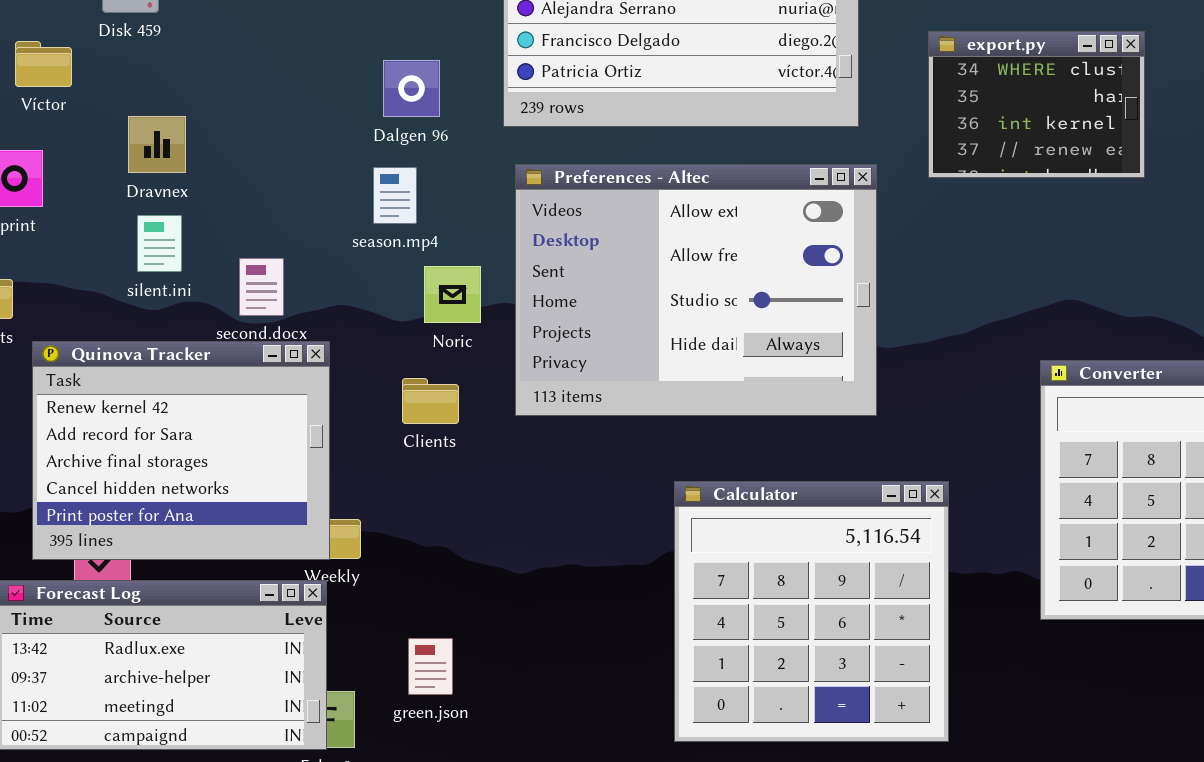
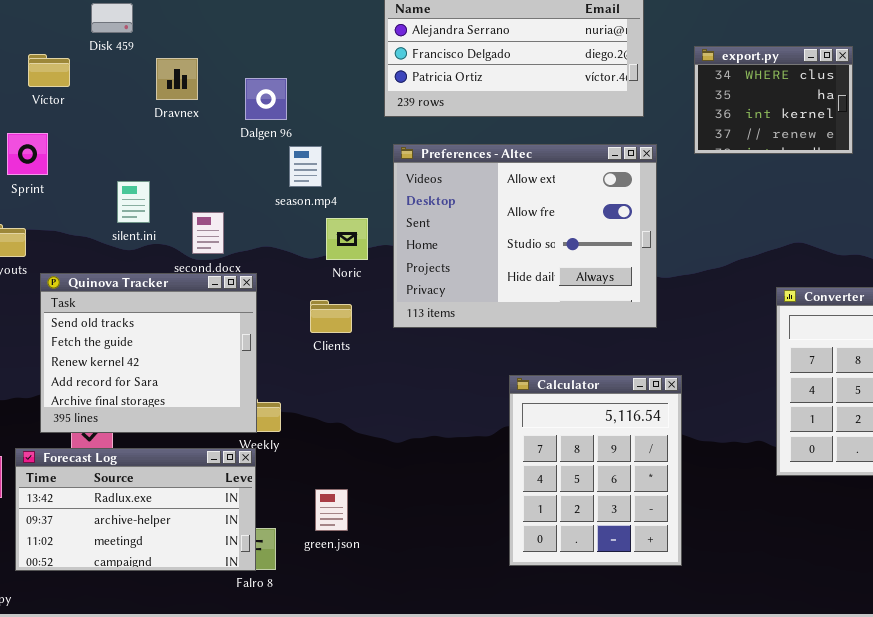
Dalgen 96: [383,60,440,117] -> [245,78,287,120], moved
Dravnex: [128,116,186,173] -> [156,58,198,100], moved
Quinova Tracker: [32,341,330,560] -> [40,273,257,433], scrolled up 2 rows
Calculator: [674,481,949,742] -> [509,375,682,566], resized

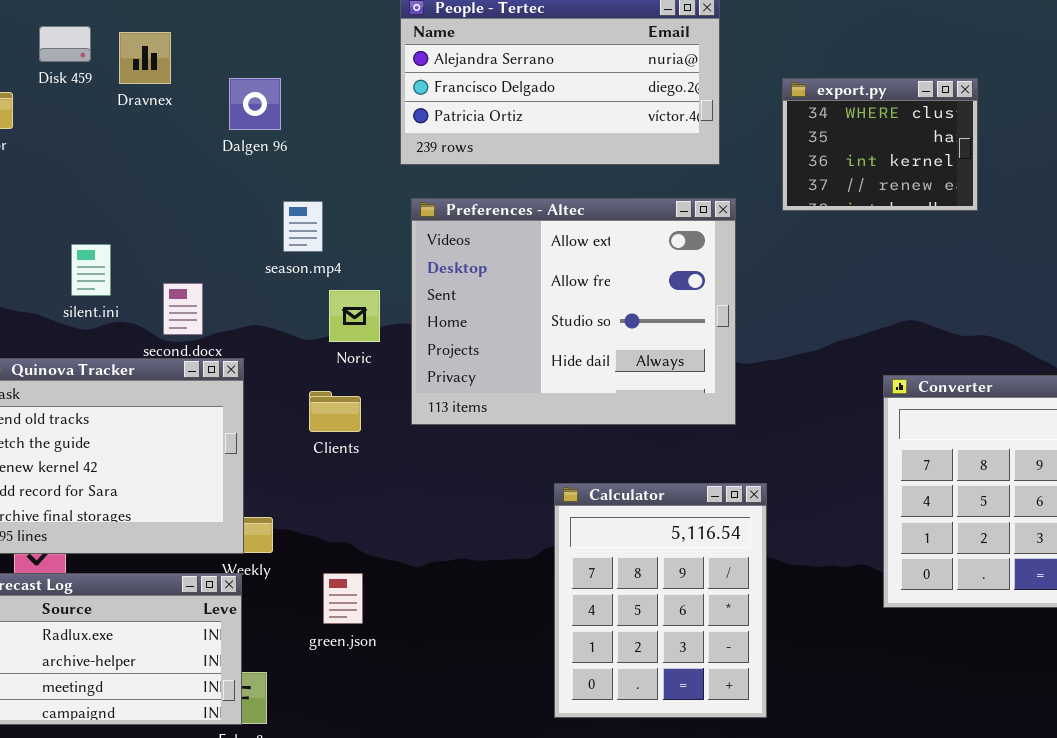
Dravnex: [156,58,198,100] -> [119,32,171,84], moved
Dalgen 96: [245,78,287,120] -> [229,78,281,130], moved
green.json: [315,489,348,531] -> [323,573,363,624], moved

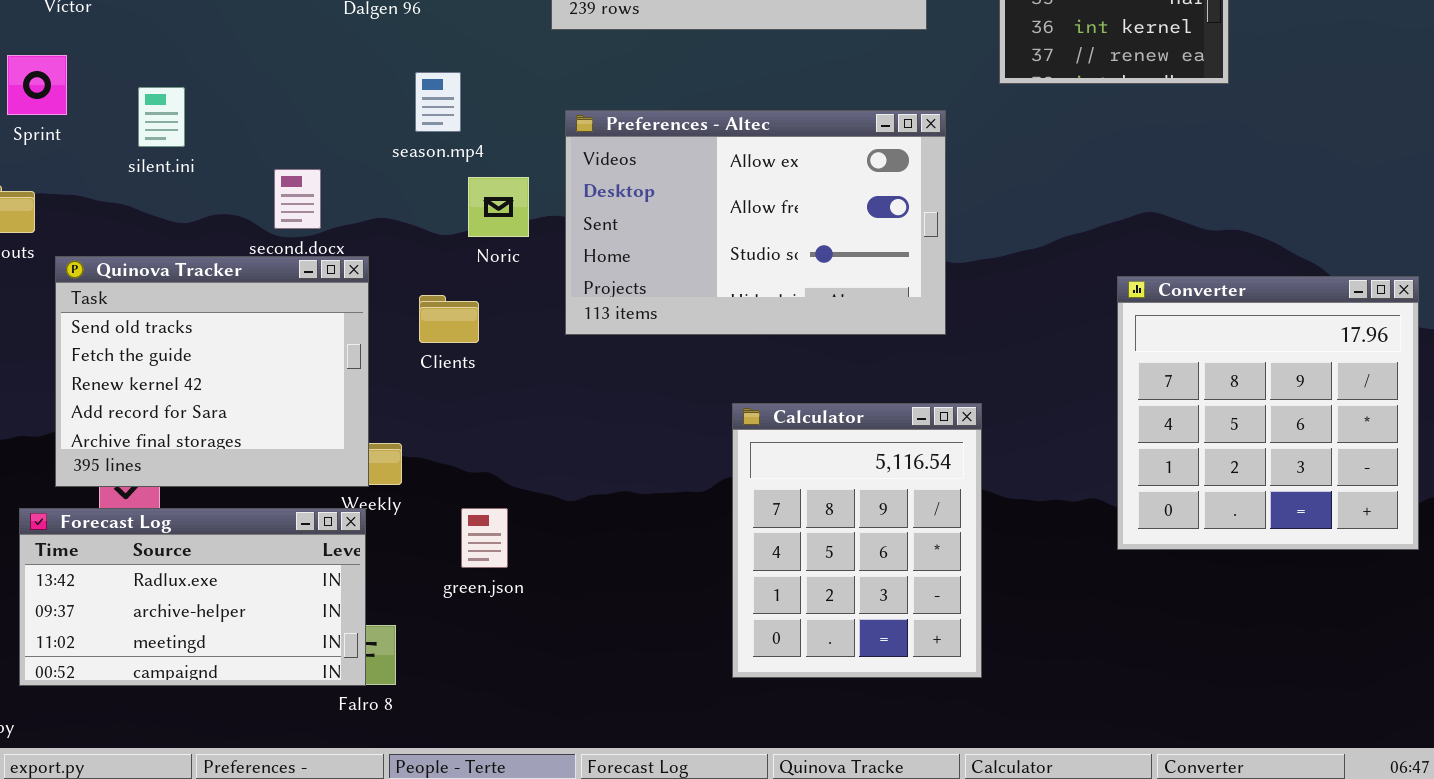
Preferences - Altec: [411,198,736,425] -> [565,110,946,335], resized
silent.ini: [71,244,111,296] -> [138,87,185,147], moved
Clients: [309,391,361,432] -> [419,295,479,343], moved

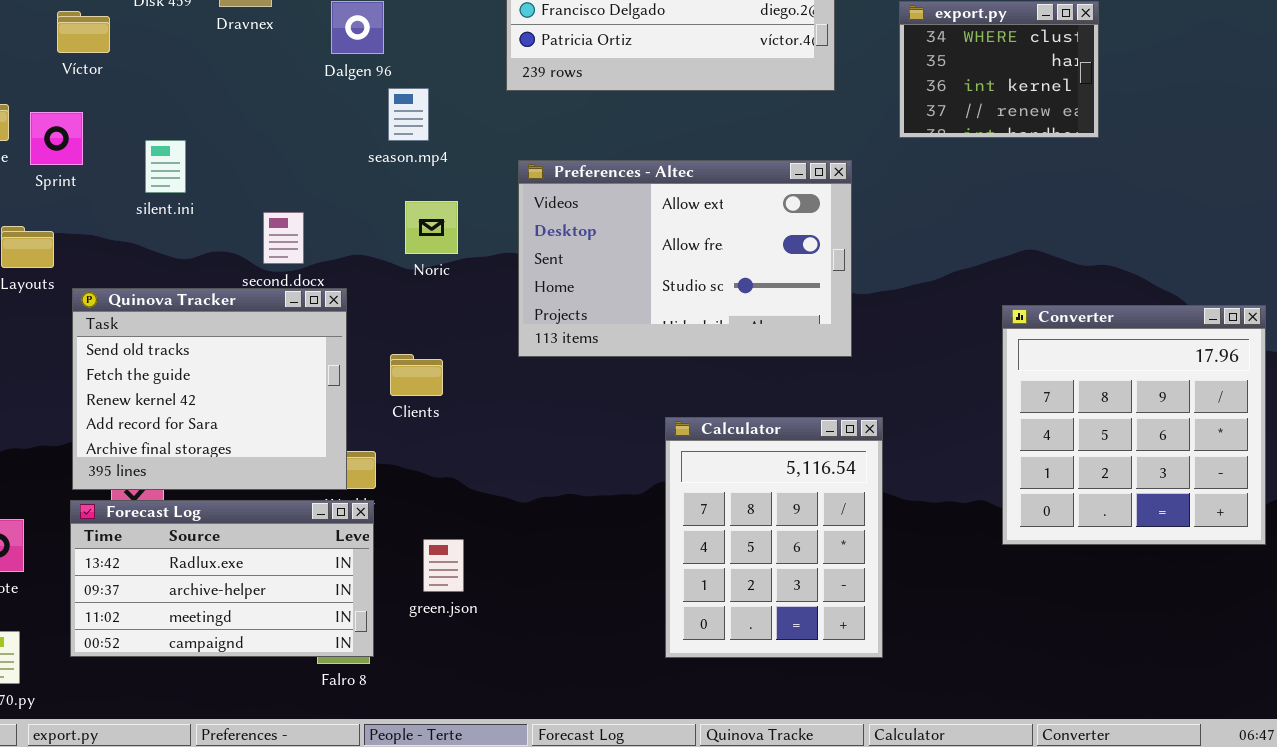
season.mp4: [415,72,461,132] -> [388,88,429,141], moved
Noric: [468,177,529,237] -> [405,201,458,254], moved
Clients: [419,295,479,343] -> [390,354,443,396], moved
Forecast Log: [19,508,366,686] -> [70,500,374,657], moved
green.json: [461,508,508,568] -> [423,539,464,592], moved

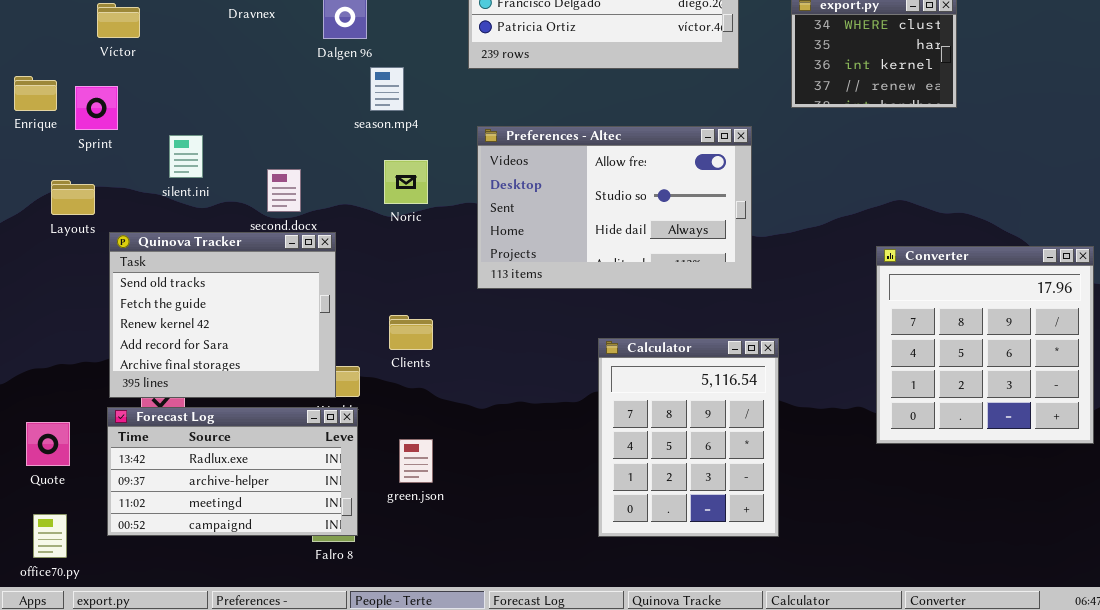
silent.ini: [145,140,186,193] -> [169,135,203,178], moved
Preferences - Altec: [518,160,852,357] -> [477,126,752,289], scrolled down 1 row
Clients: [390,354,443,396] -> [389,315,433,350], moved

